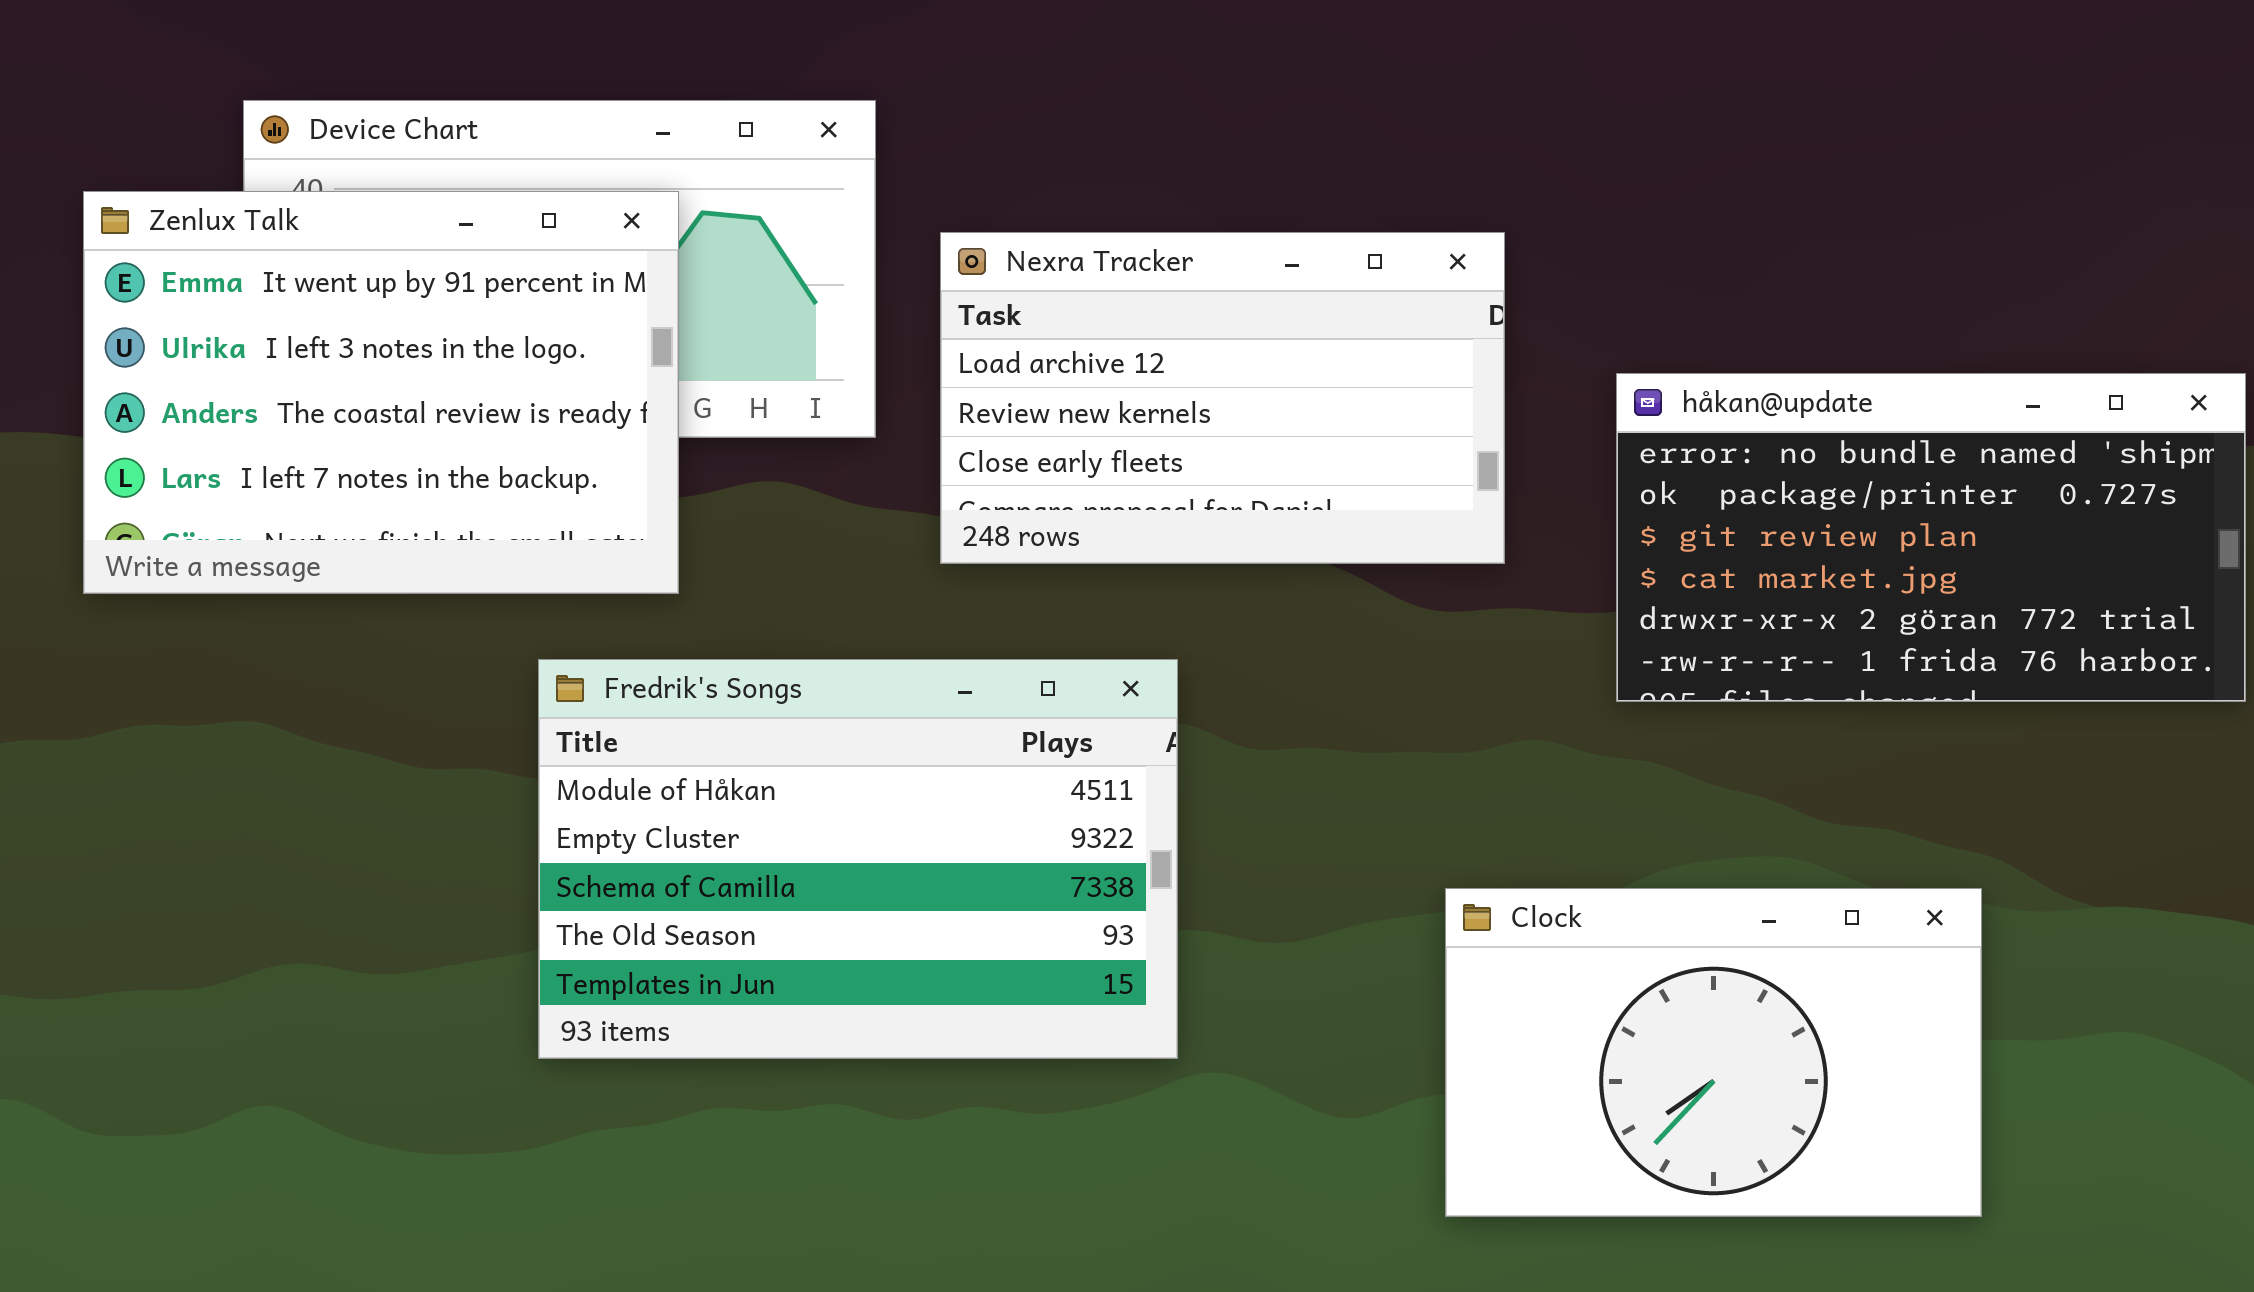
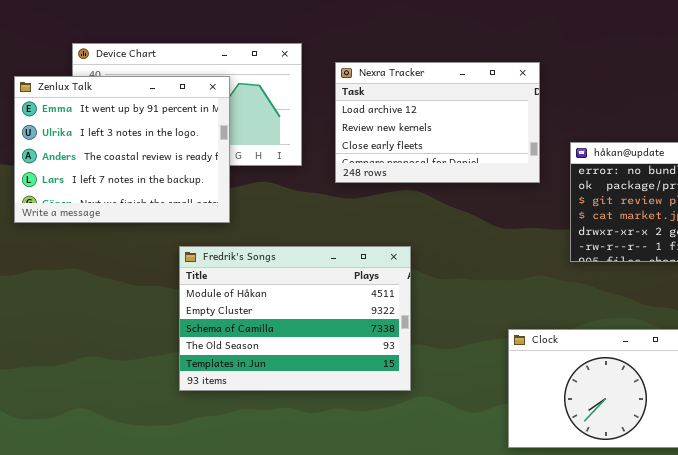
Nexra Tracker: [940,232,1505,564] -> [335,62,540,183], moved

